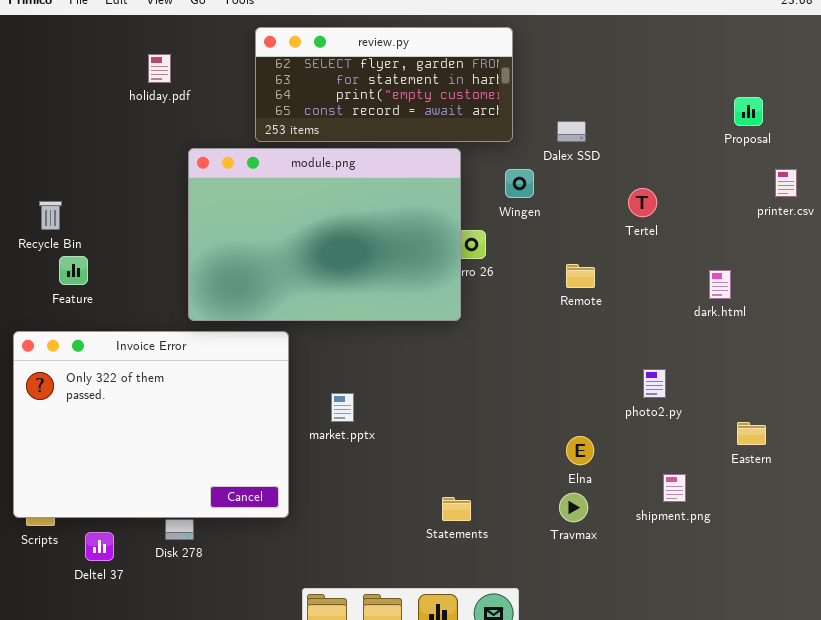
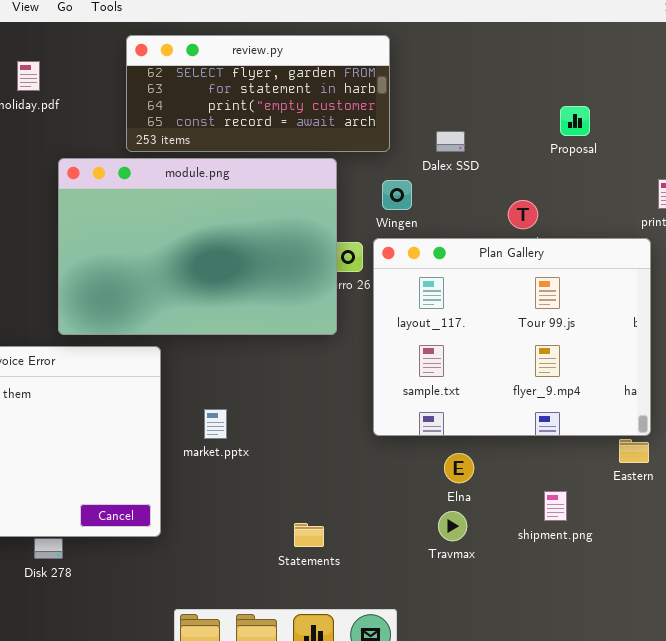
Proposal: [734,97,763,126] -> [560,106,590,136], moved
Plan Gallery: none -> [373,238,651,436], opened
Statements: [442,497,471,521] -> [294,523,324,547], moved

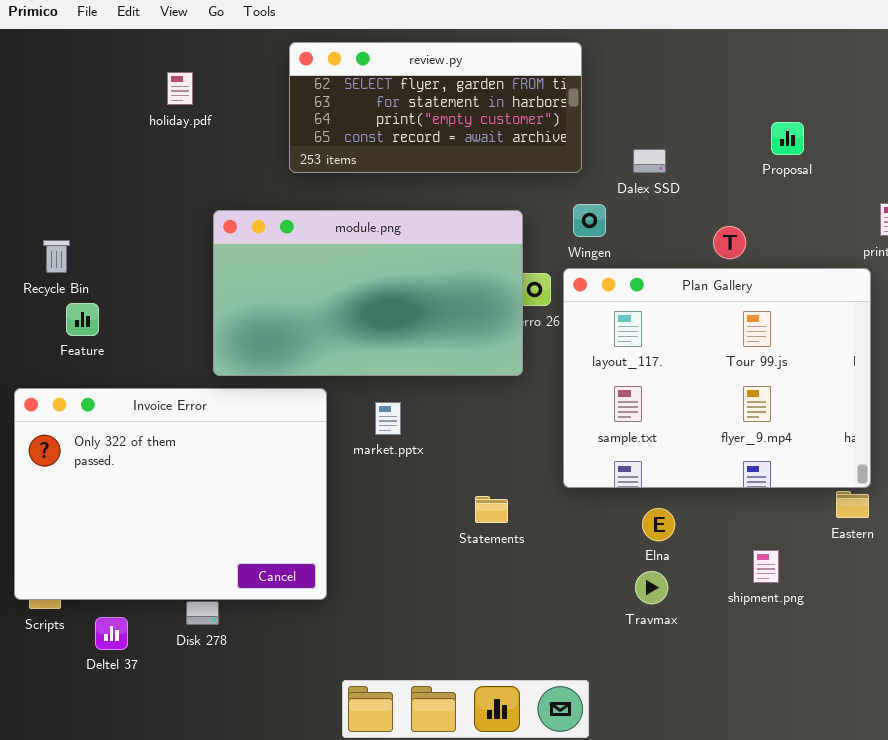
module.png: [58,158,337,335] -> [213,210,523,376], resized
market.pptx: [204,409,227,439] -> [375,402,401,435], moved
Statements: [294,523,324,547] -> [475,496,508,523], moved

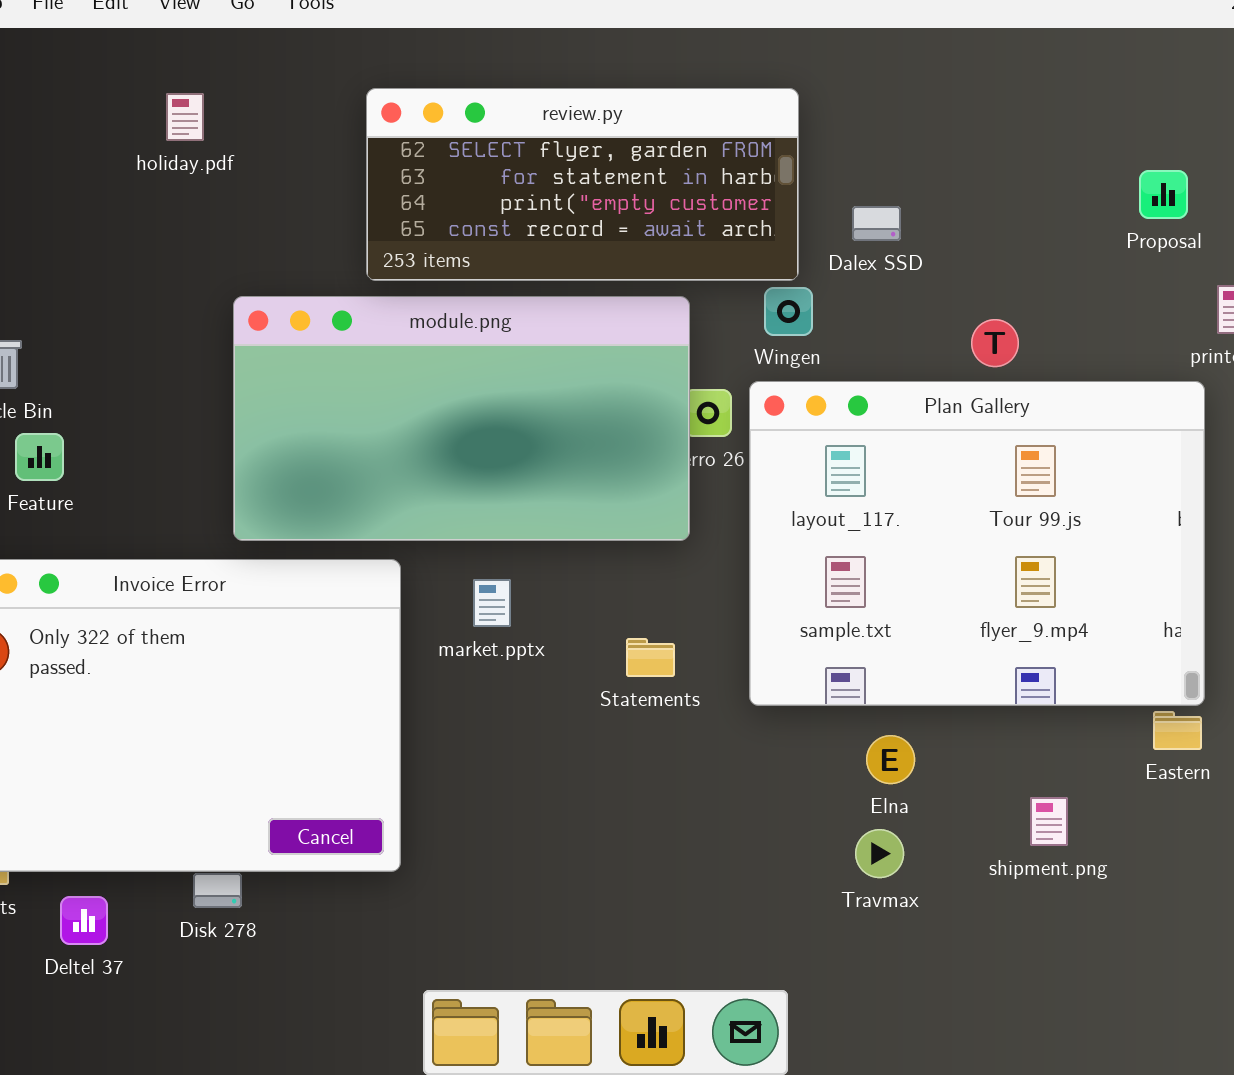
review.py: [289,42,582,173] -> [366,88,799,281], moved
Proposal: [771,122,804,155] -> [1139,170,1188,219], moved
Statements: [475,496,508,523] -> [626,638,675,677], moved

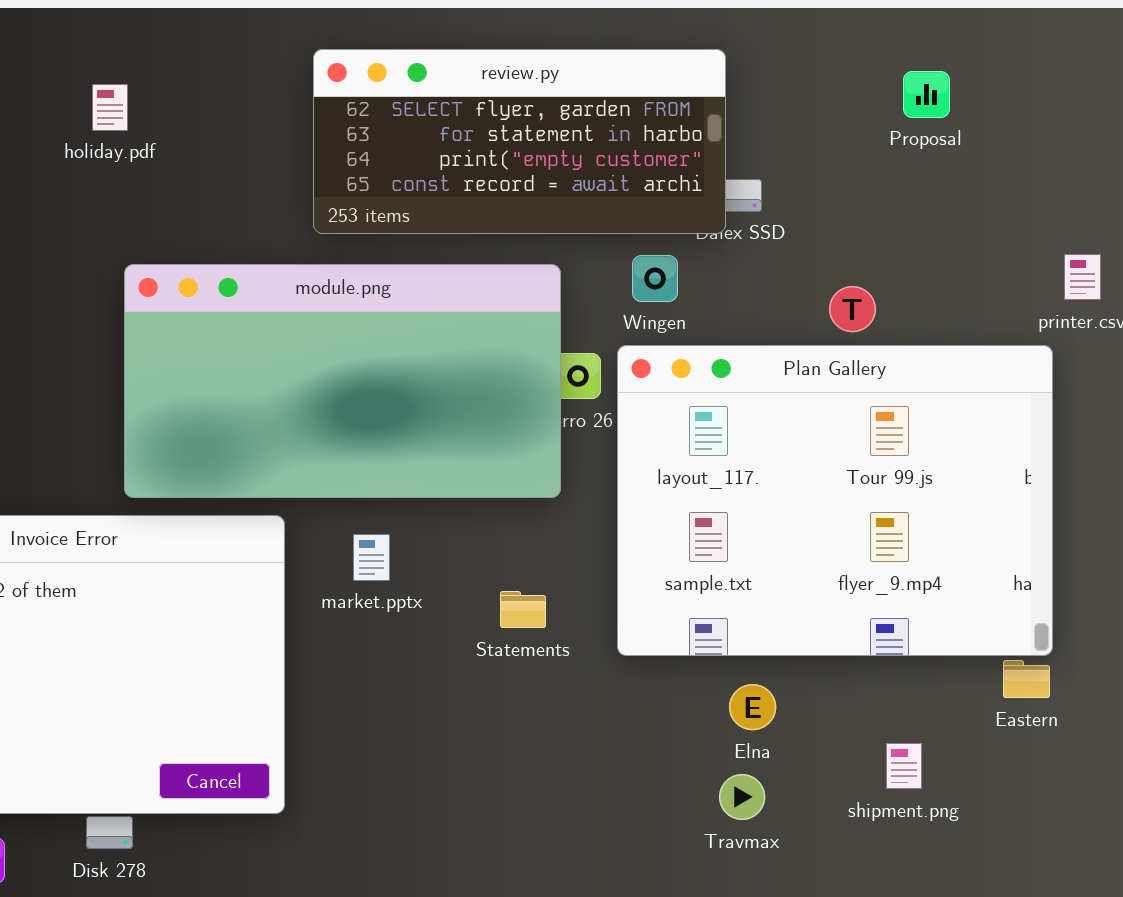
review.py: [366,88,799,281] -> [313,49,726,234], moved
holiday.pdf: [166,93,204,141] -> [92,84,128,131], moved
Proposal: [1139,170,1188,219] -> [903,71,950,118], moved

